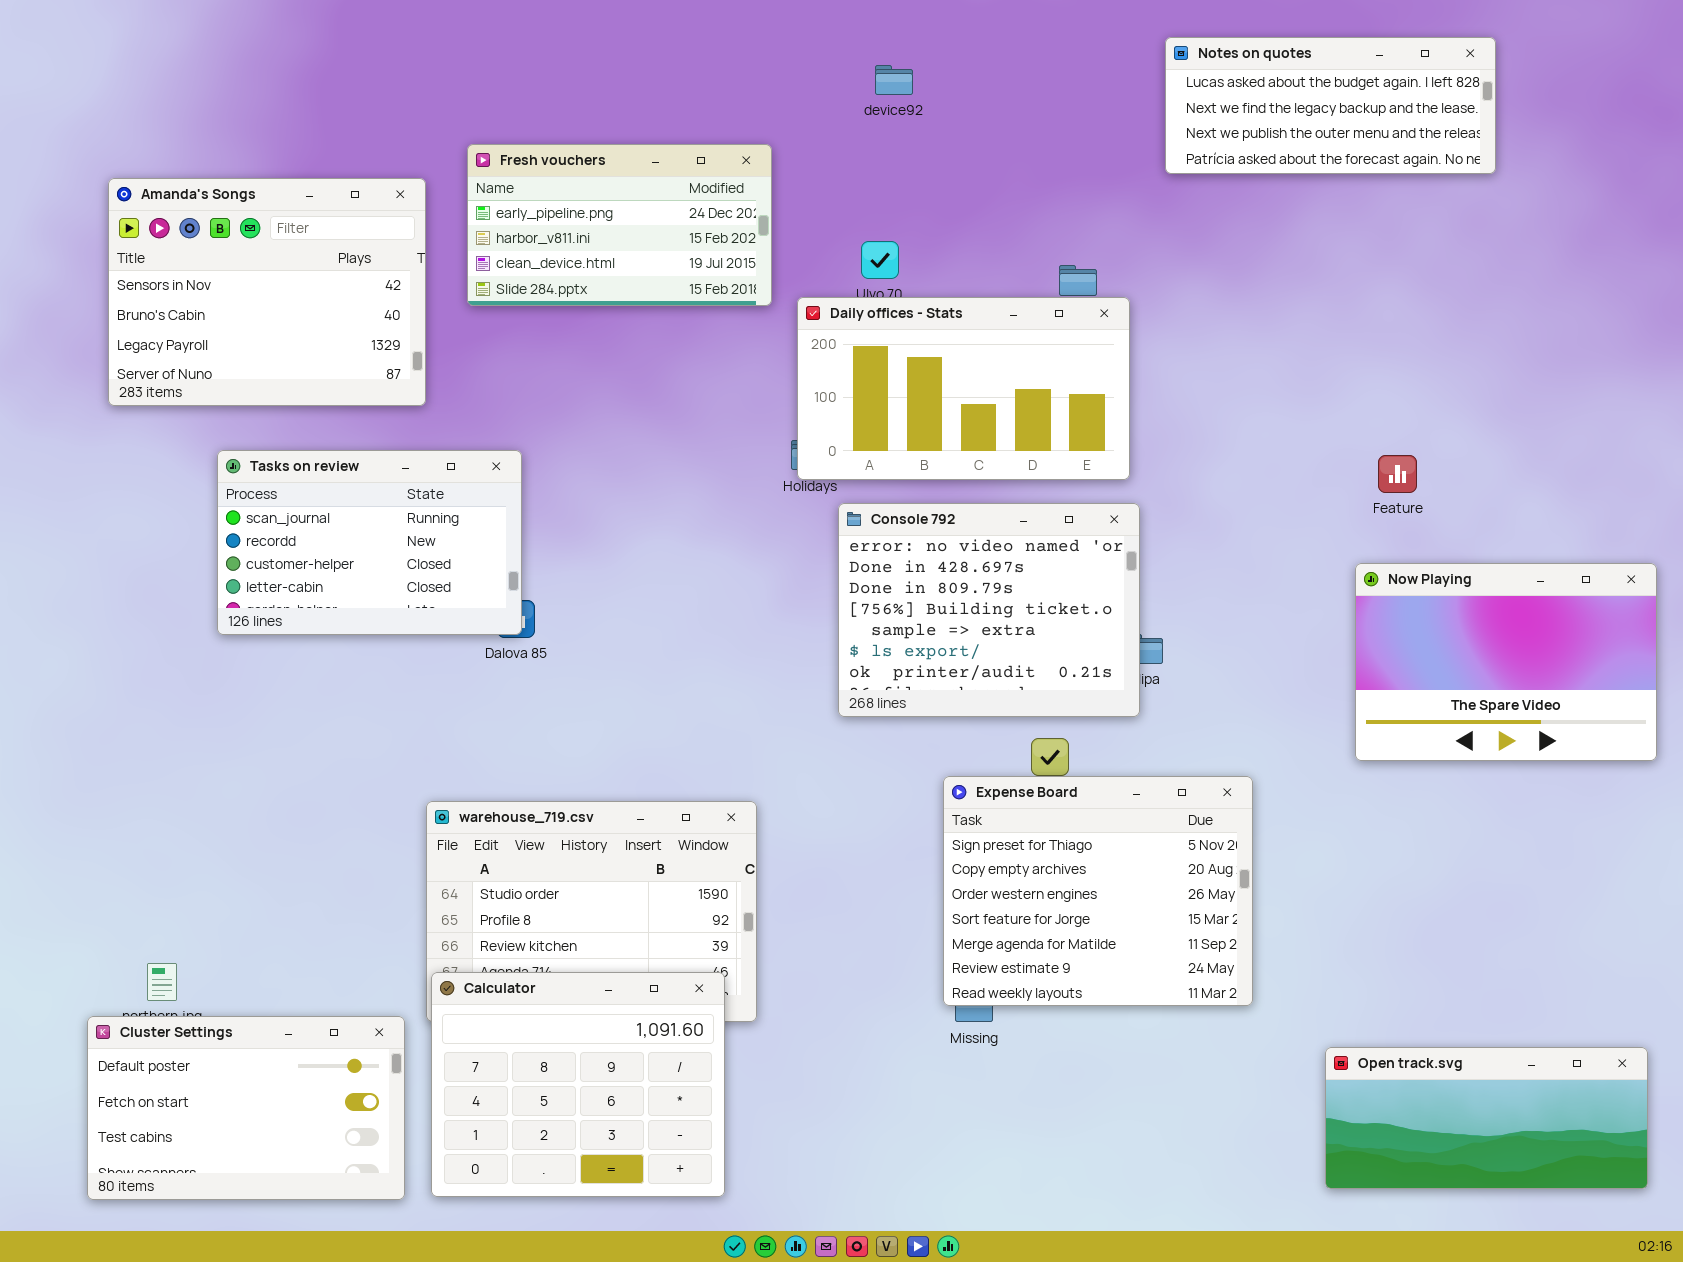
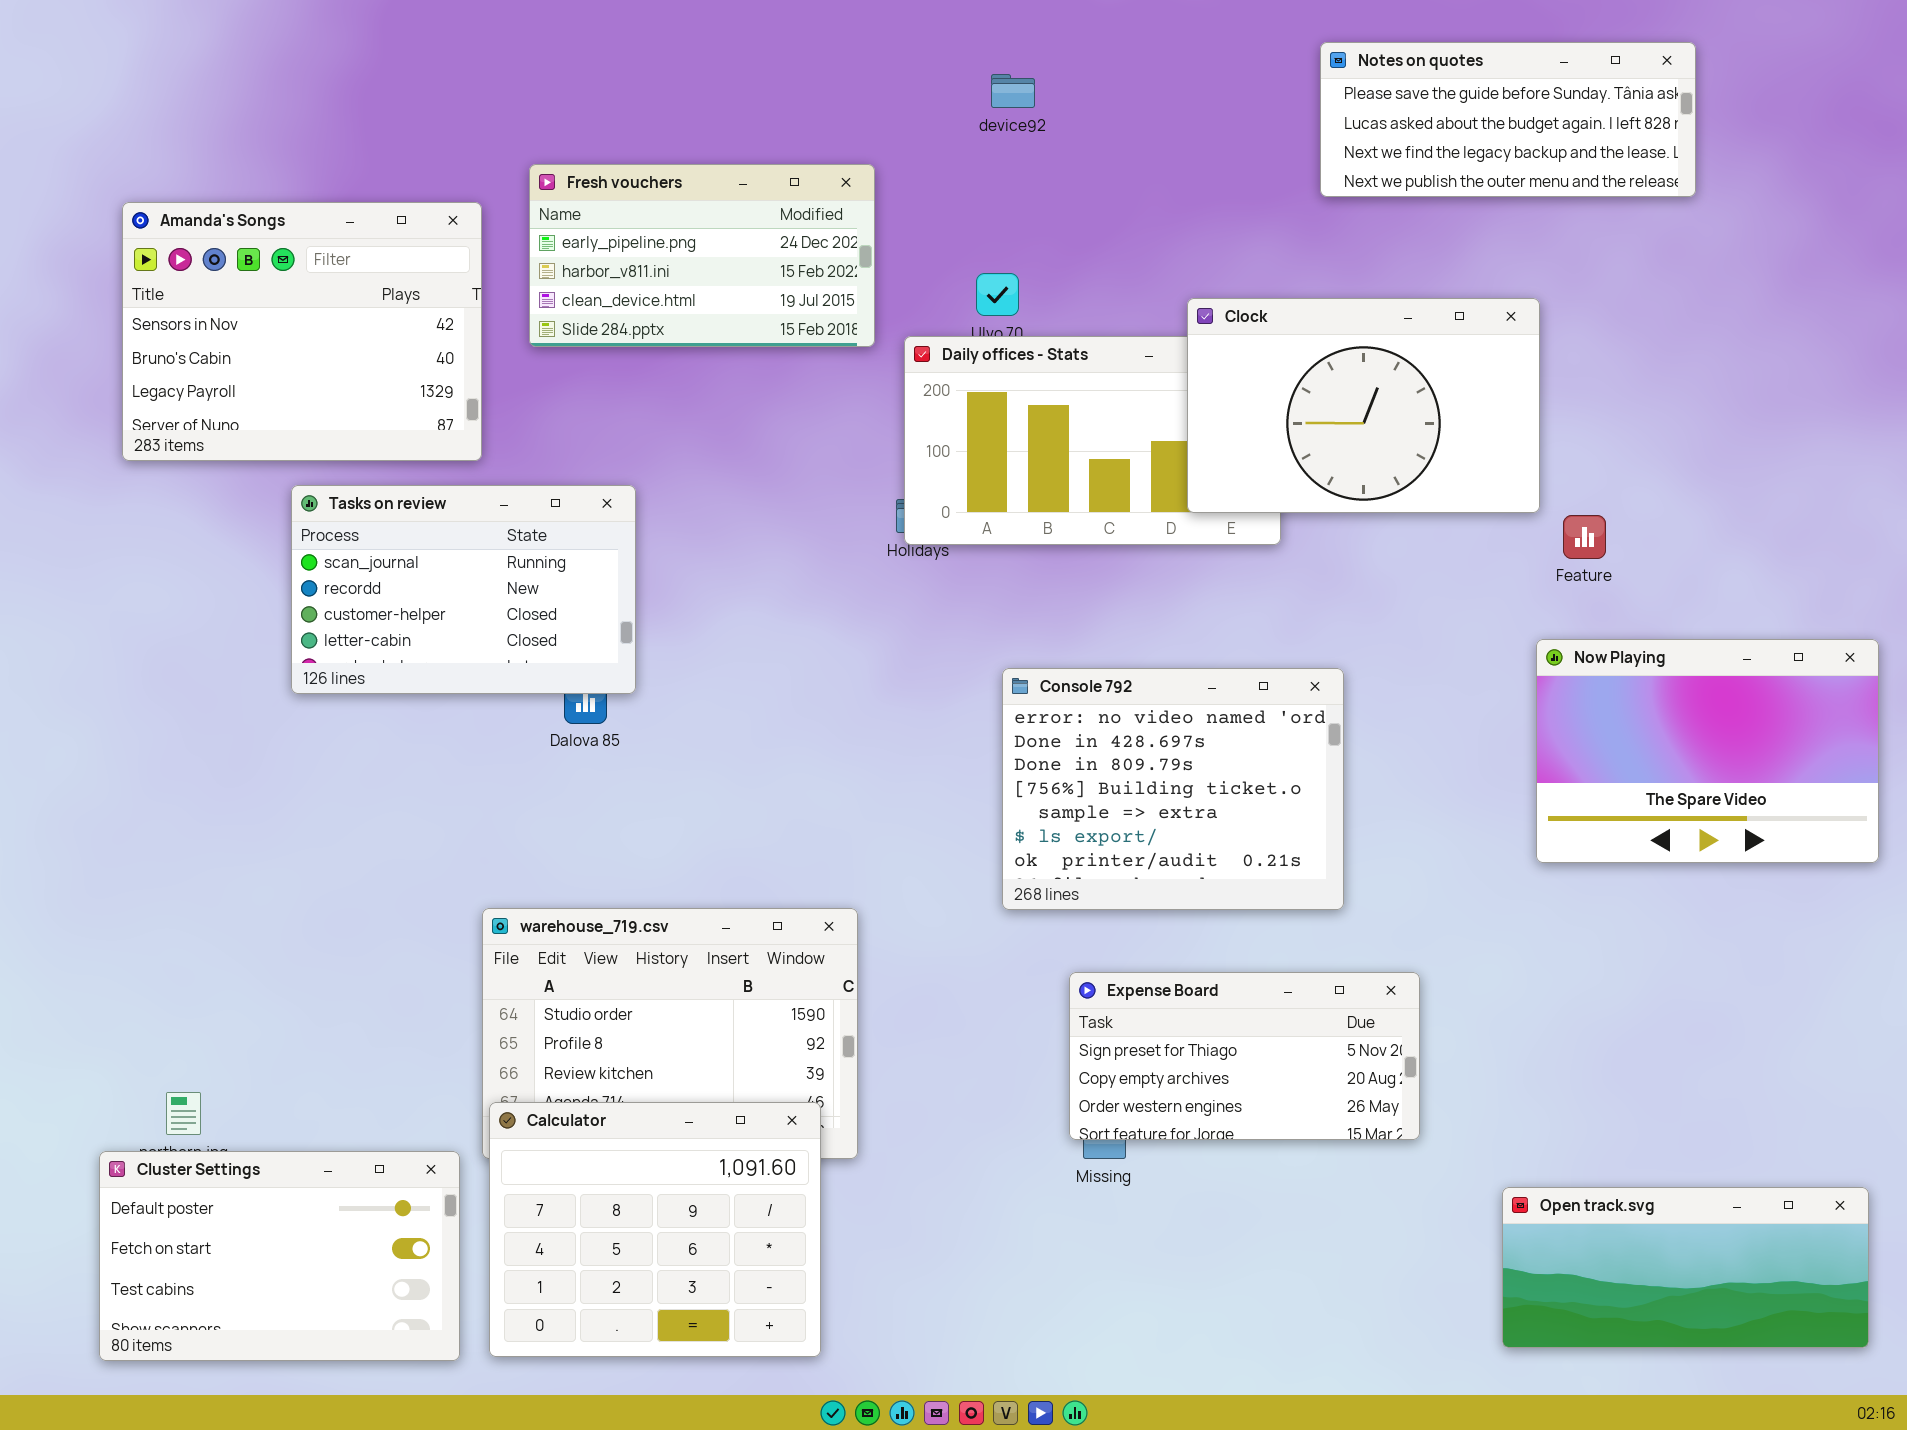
Notes on quotes: [1165,37,1496,174] -> [1320,42,1696,197], scrolled up 1 row
Clock: none -> [1187,298,1540,513], opened
Tasks on review: [217,450,522,635] -> [291,485,636,694], moved
Console 792: [838,503,1140,717] -> [1002,668,1344,910], moved
Expense Board: [943,776,1253,1006] -> [1069,972,1420,1140], resized

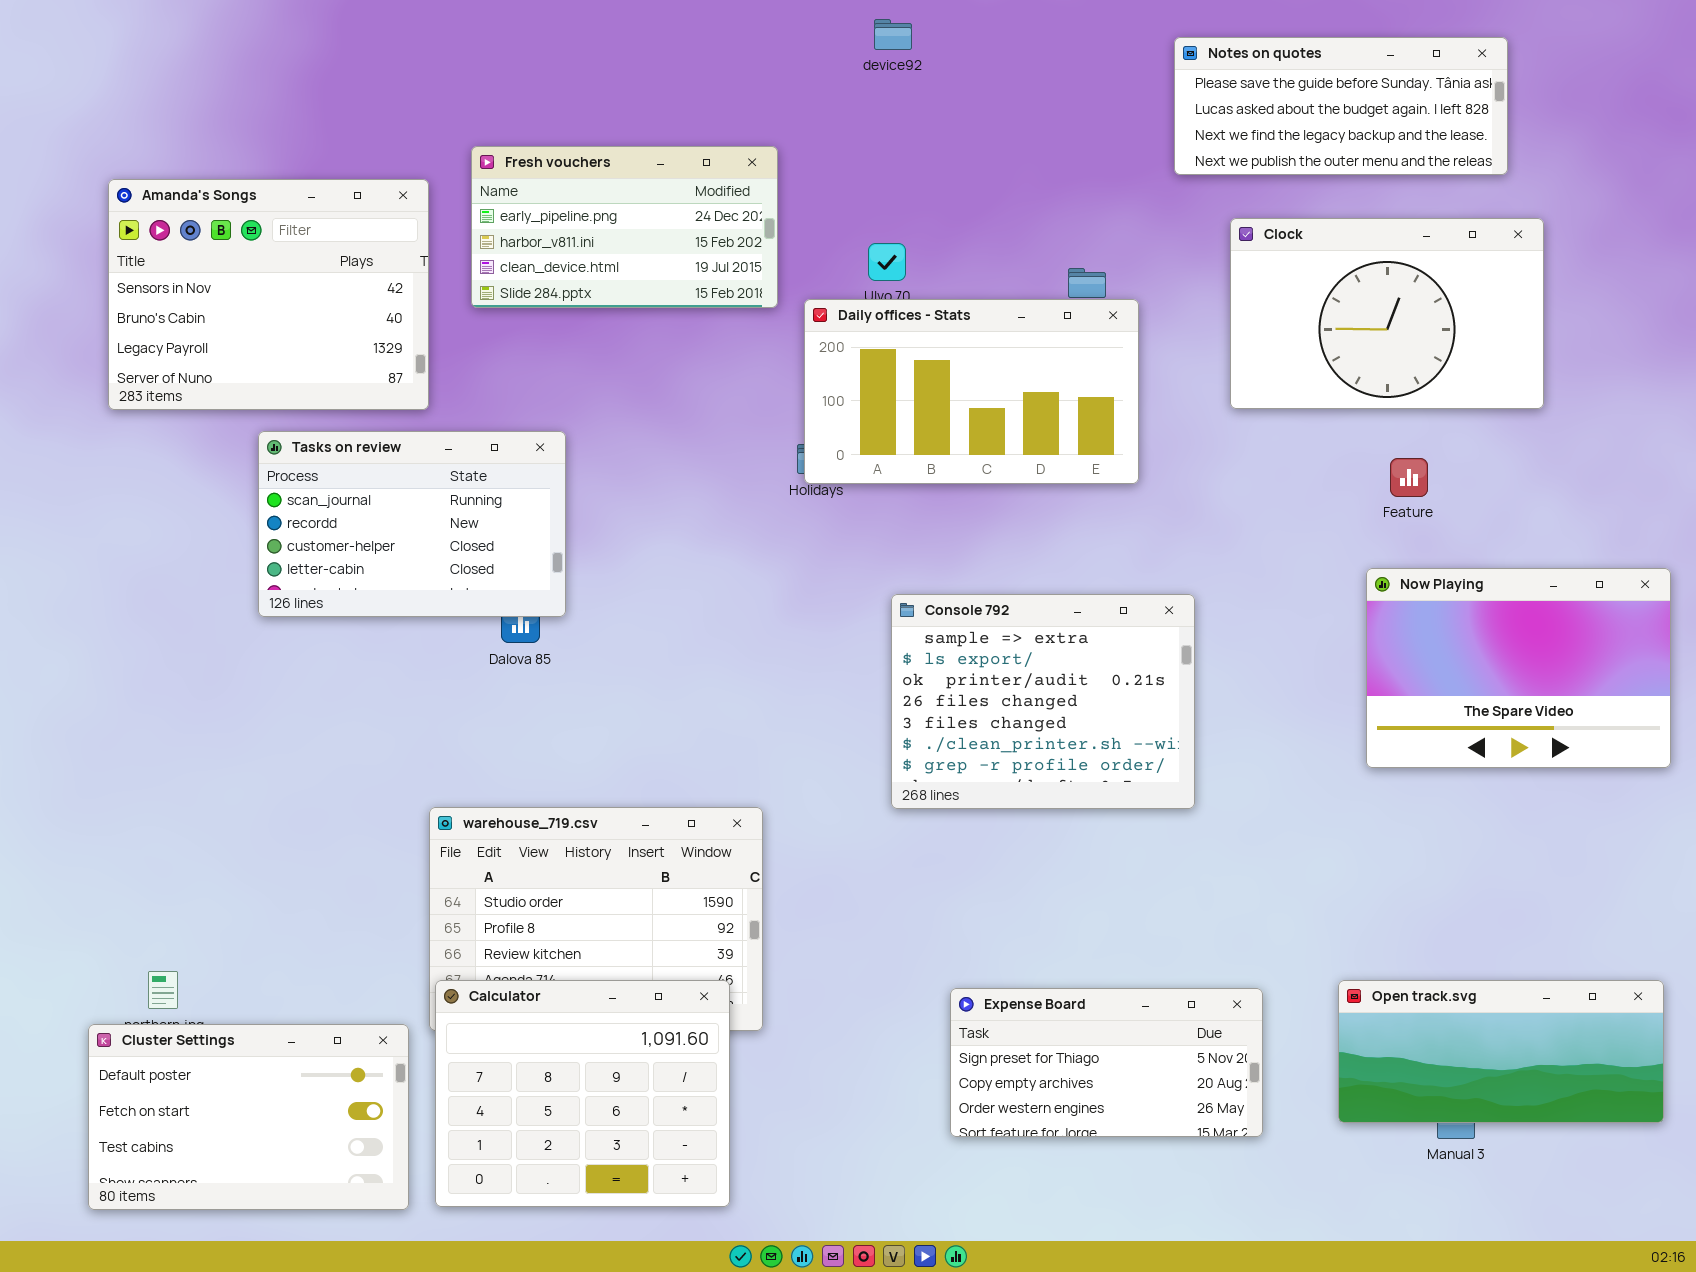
device92: [991,74,1035,108] -> [874,19,912,50], moved
Clock: [1187,298,1540,513] -> [1230,218,1544,409], moved
Console 792: [1002,668,1344,910] -> [891,594,1195,809], scrolled down 4 rows
Expense Board: [1069,972,1420,1140] -> [950,988,1263,1137], moved
Open track.svg: [1502,1187,1869,1348] -> [1338,980,1664,1123], moved

